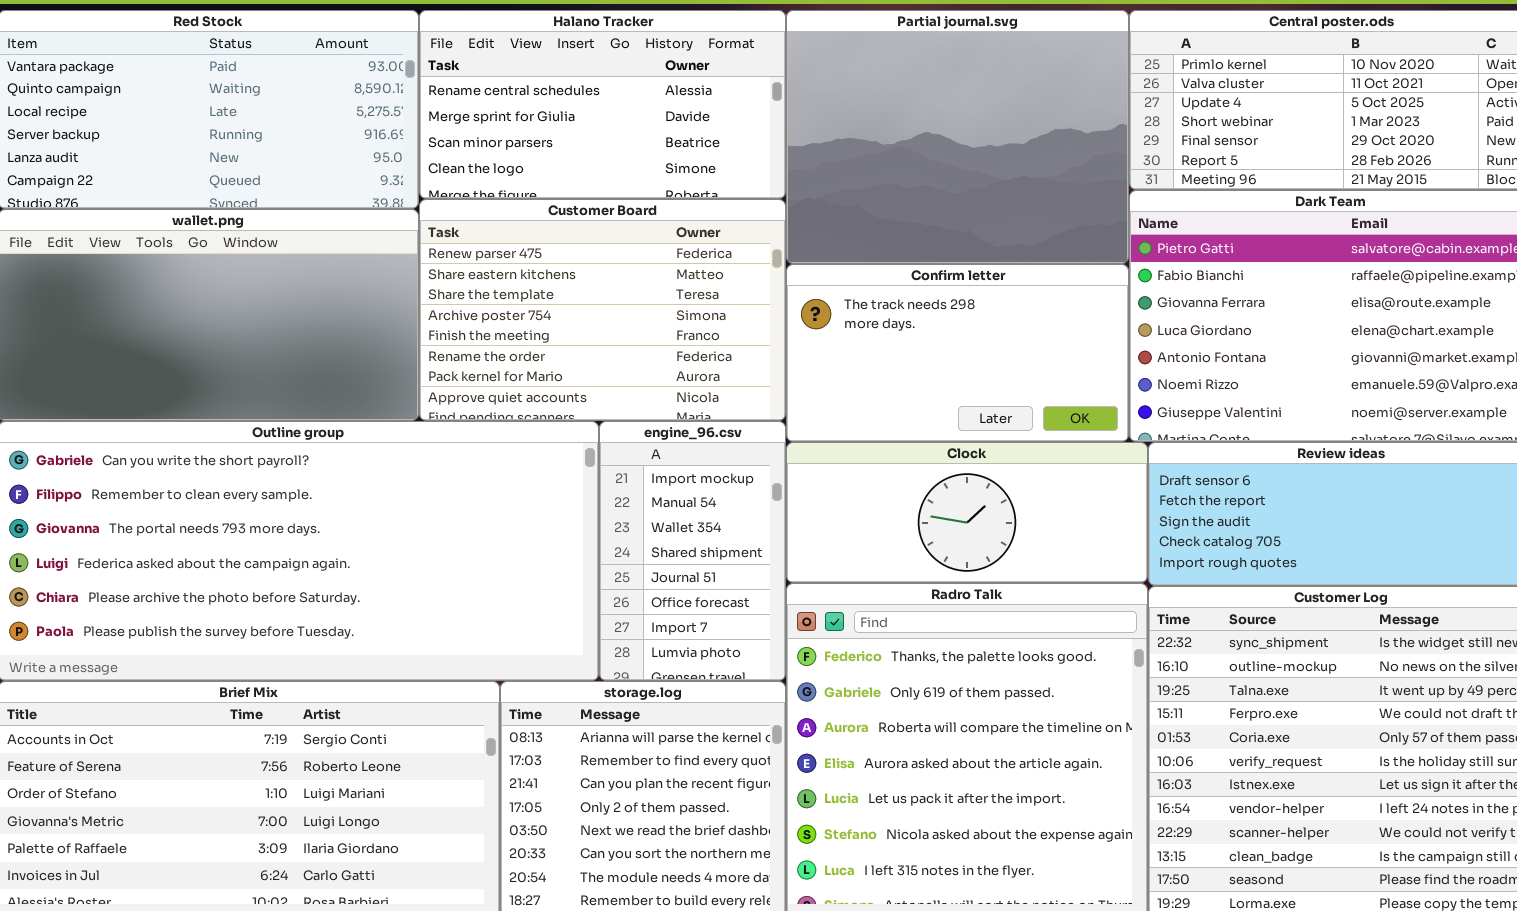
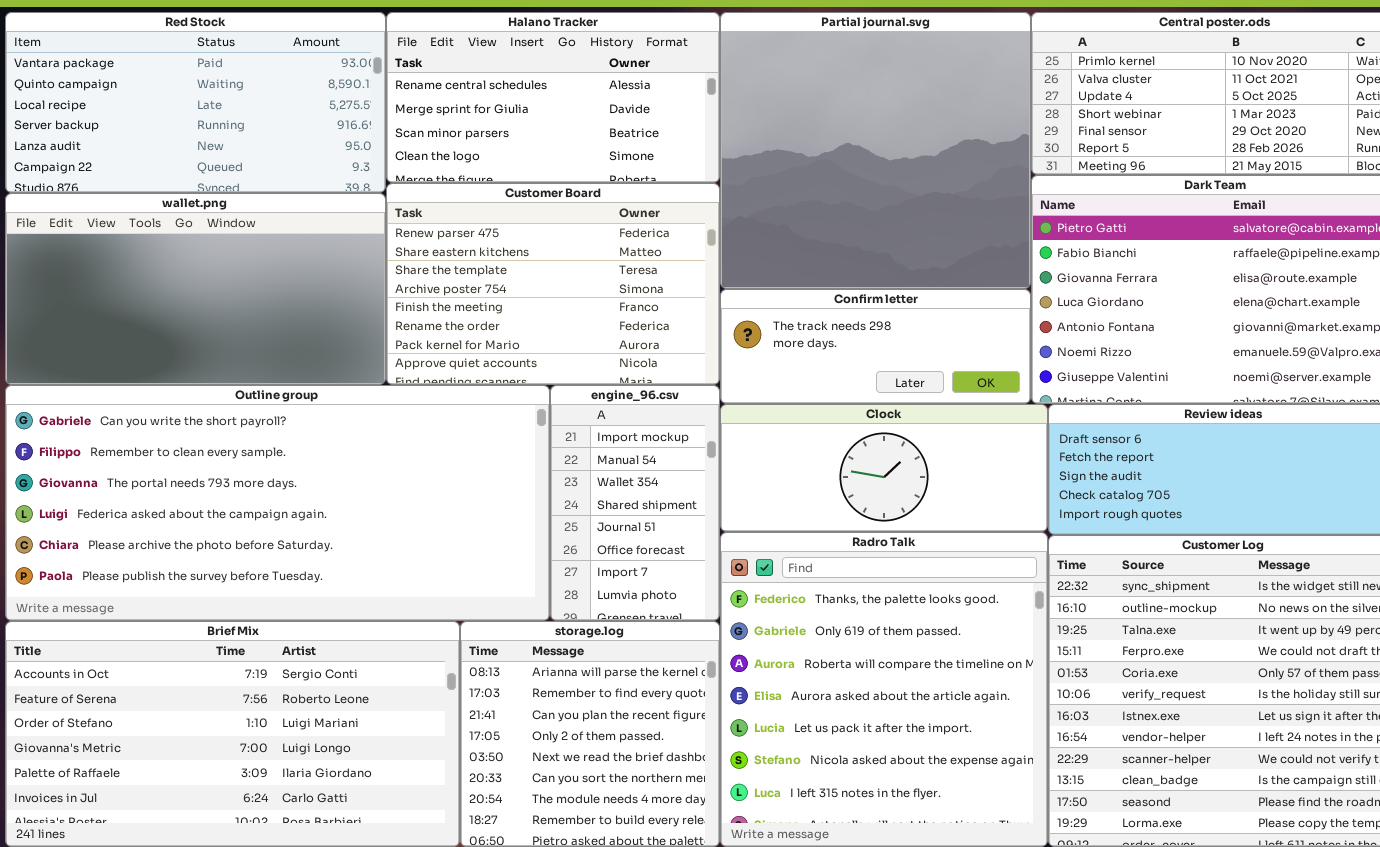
Partial journal.svg: [786,10,1129,264] -> [720,12,1031,289], resized
Confirm letter: [786,264,1129,442] -> [720,289,1031,404], resized

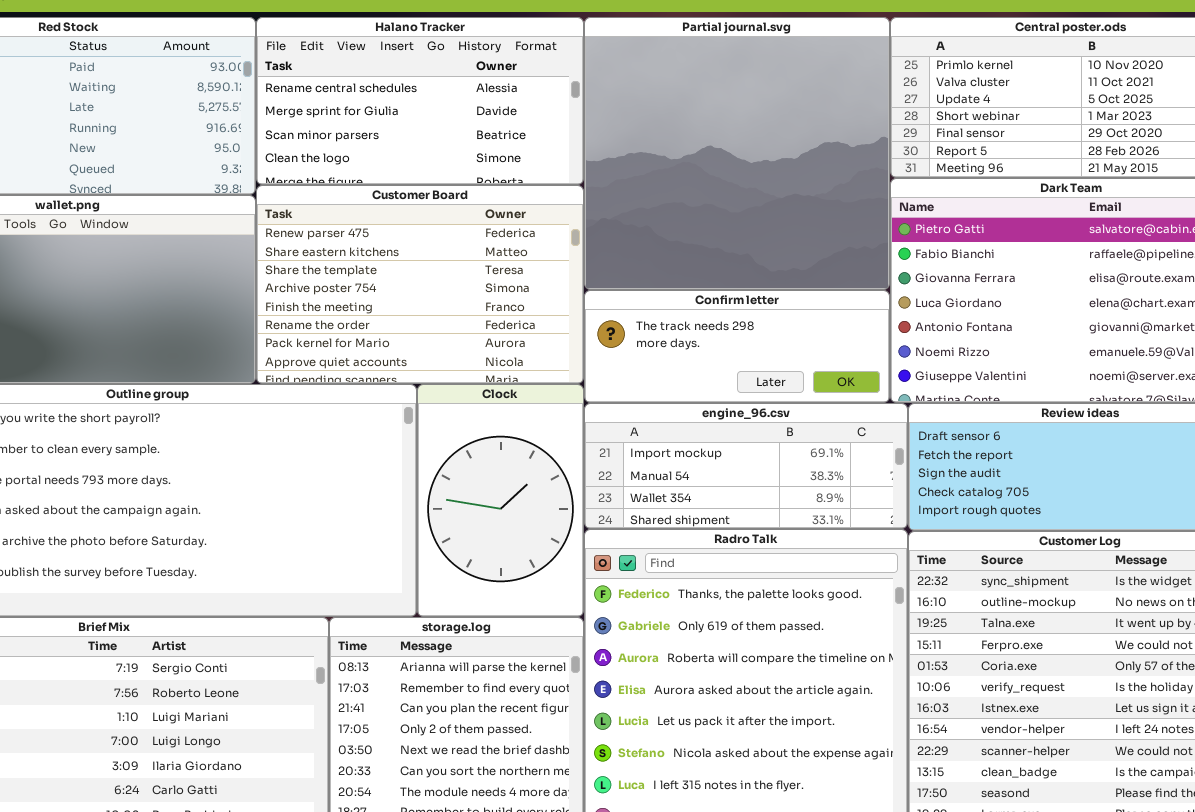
engine_96.csv: [550,385,720,621] -> [584,403,908,529], moved, resized
Clock: [720,404,1048,532] -> [417,384,584,617], moved, resized

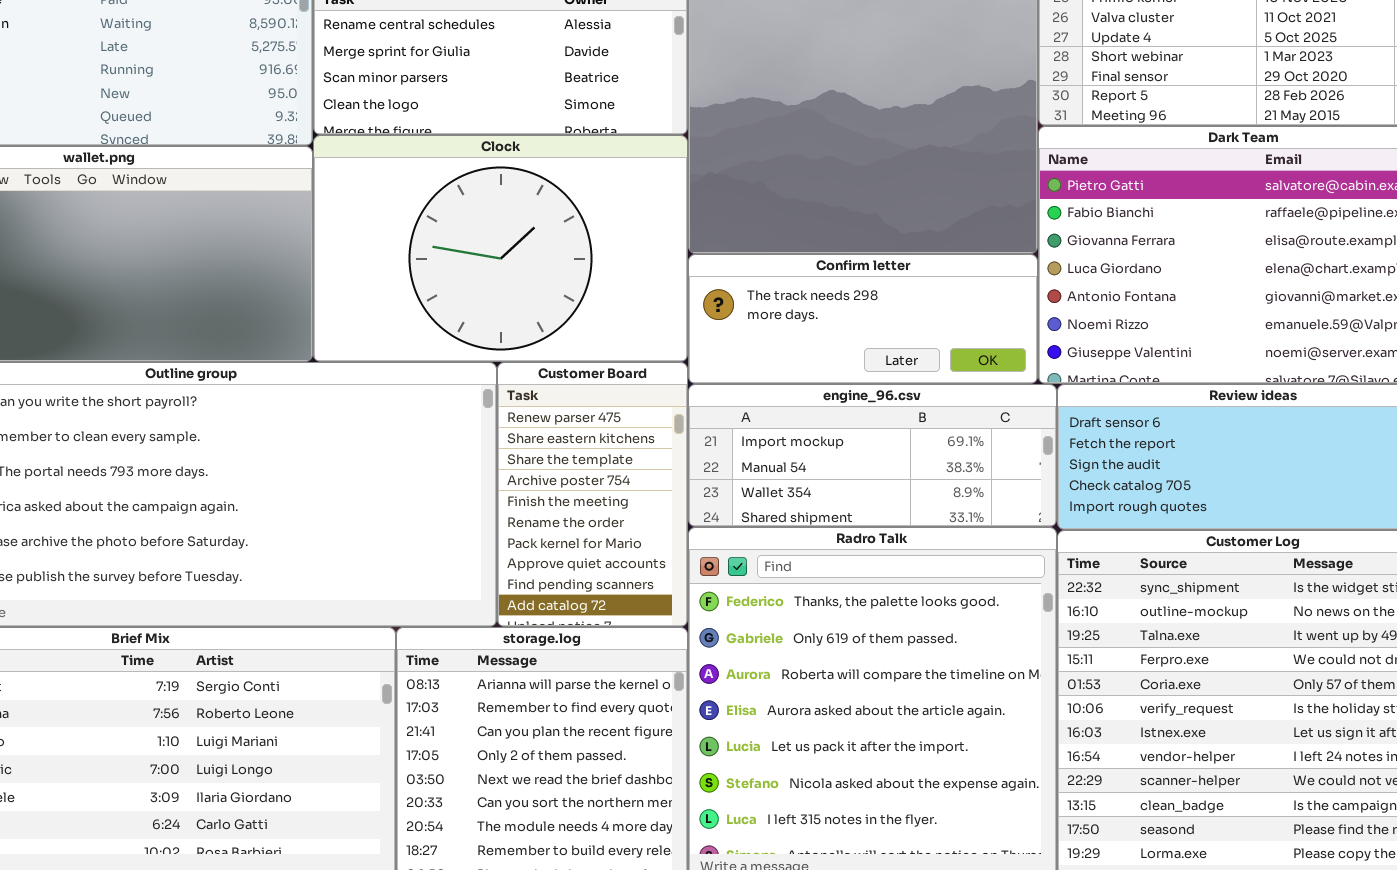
Customer Board: [256,185,584,384] -> [497,362,688,627], moved, resized
Clock: [417,384,584,617] -> [313,135,688,362], moved, resized

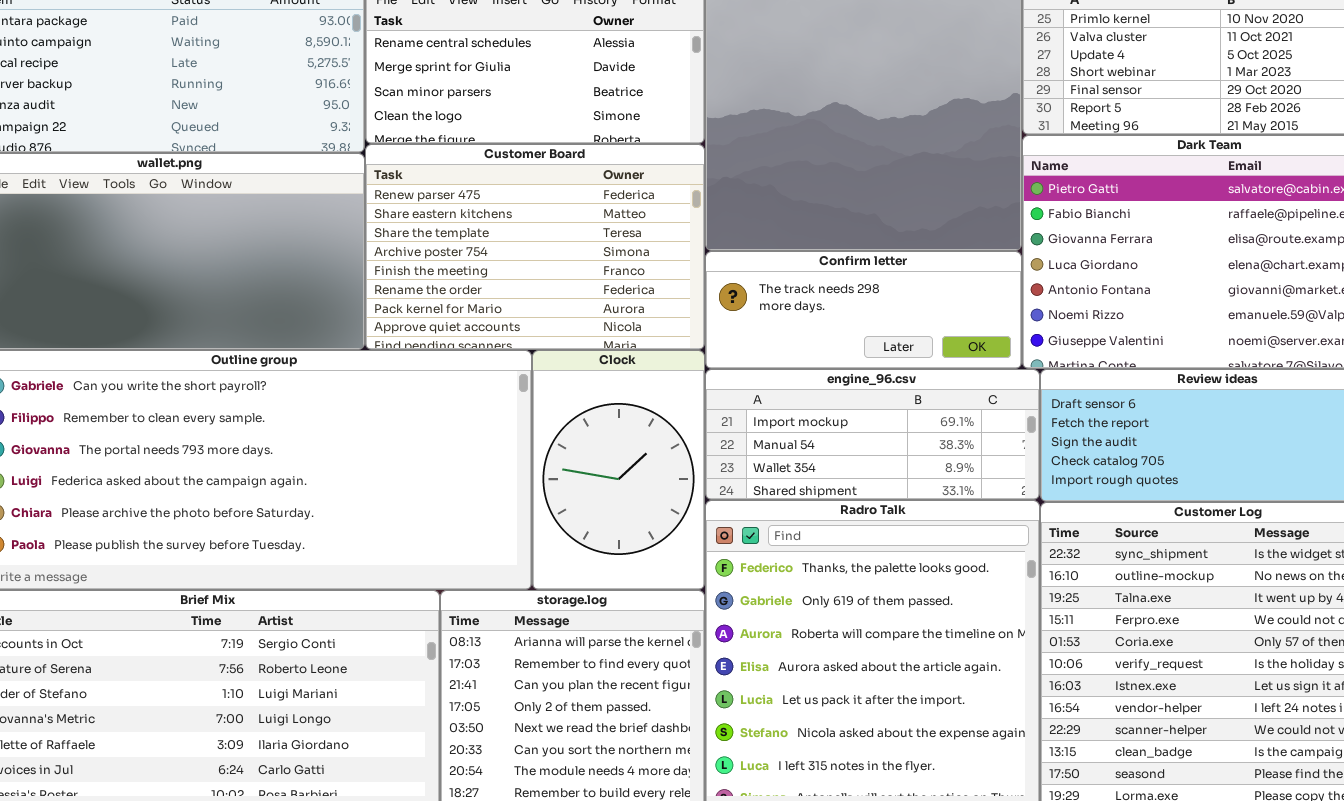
Clock: [313,135,688,362] -> [532,350,705,590], moved, resized
Customer Board: [497,362,688,627] -> [365,144,705,350], moved, resized

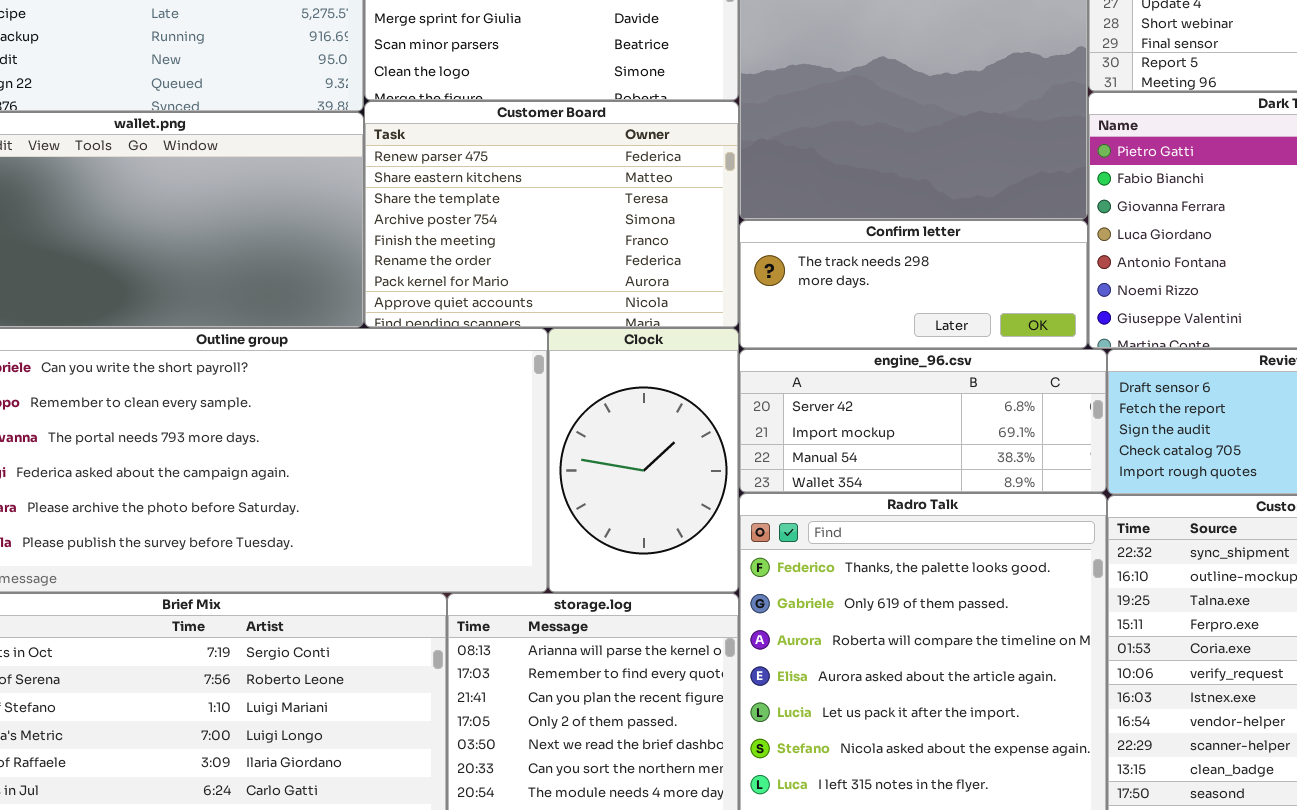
engine_96.csv: [705,369,1040,500] -> [739,349,1107,493], scrolled up 1 row

